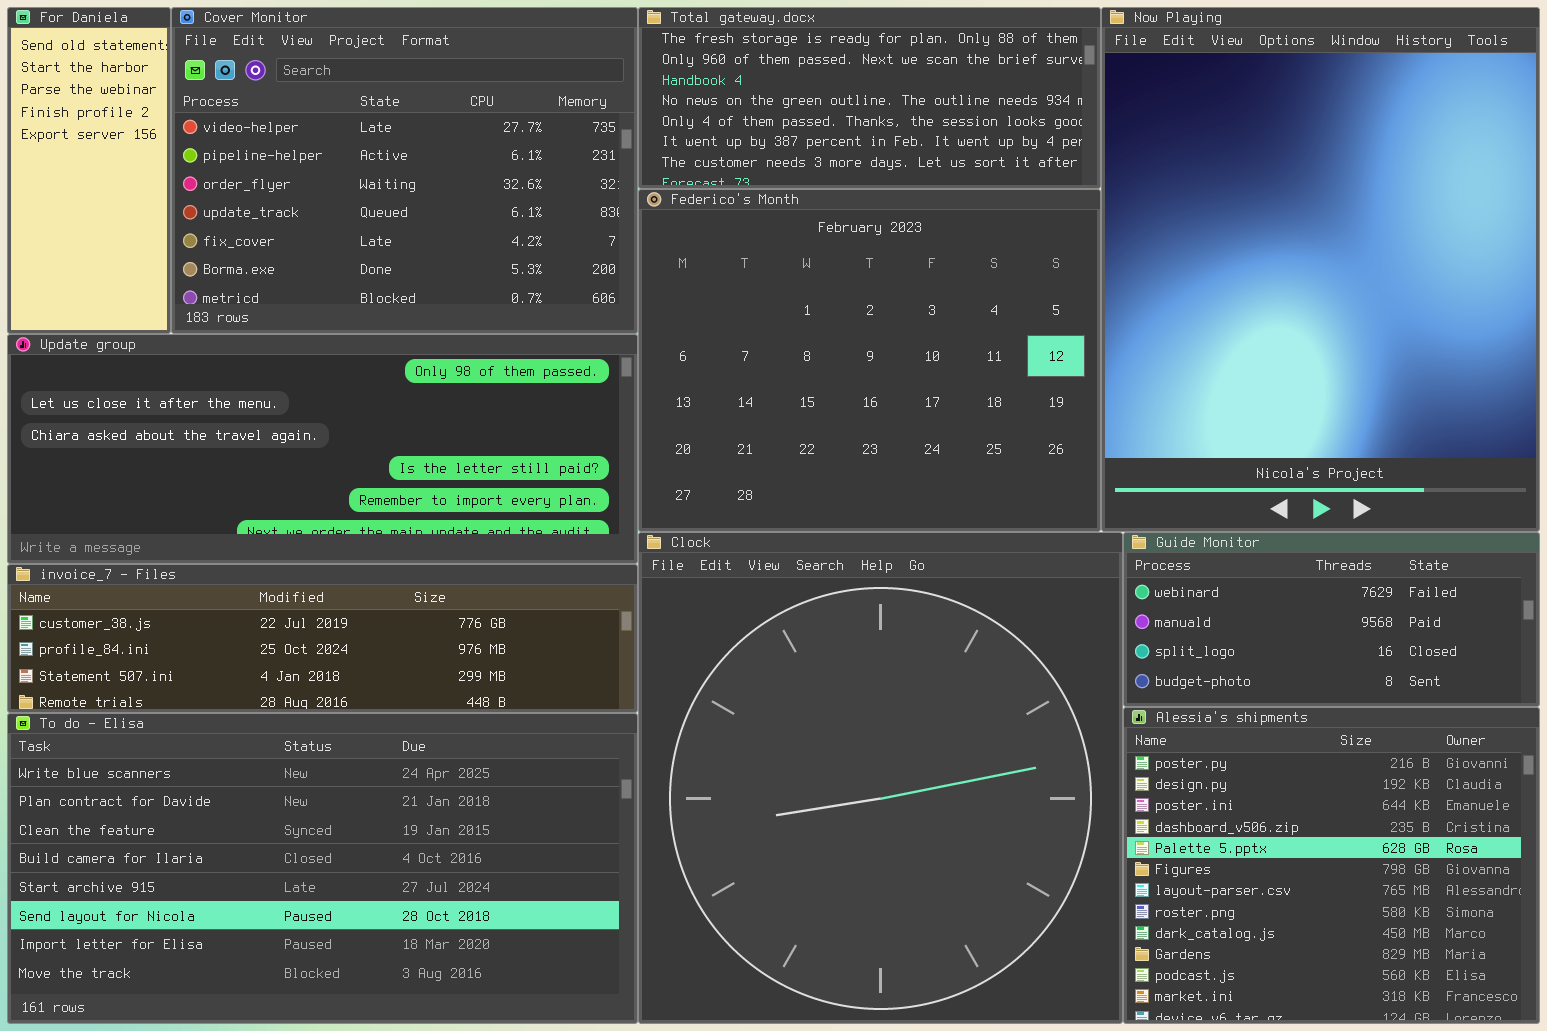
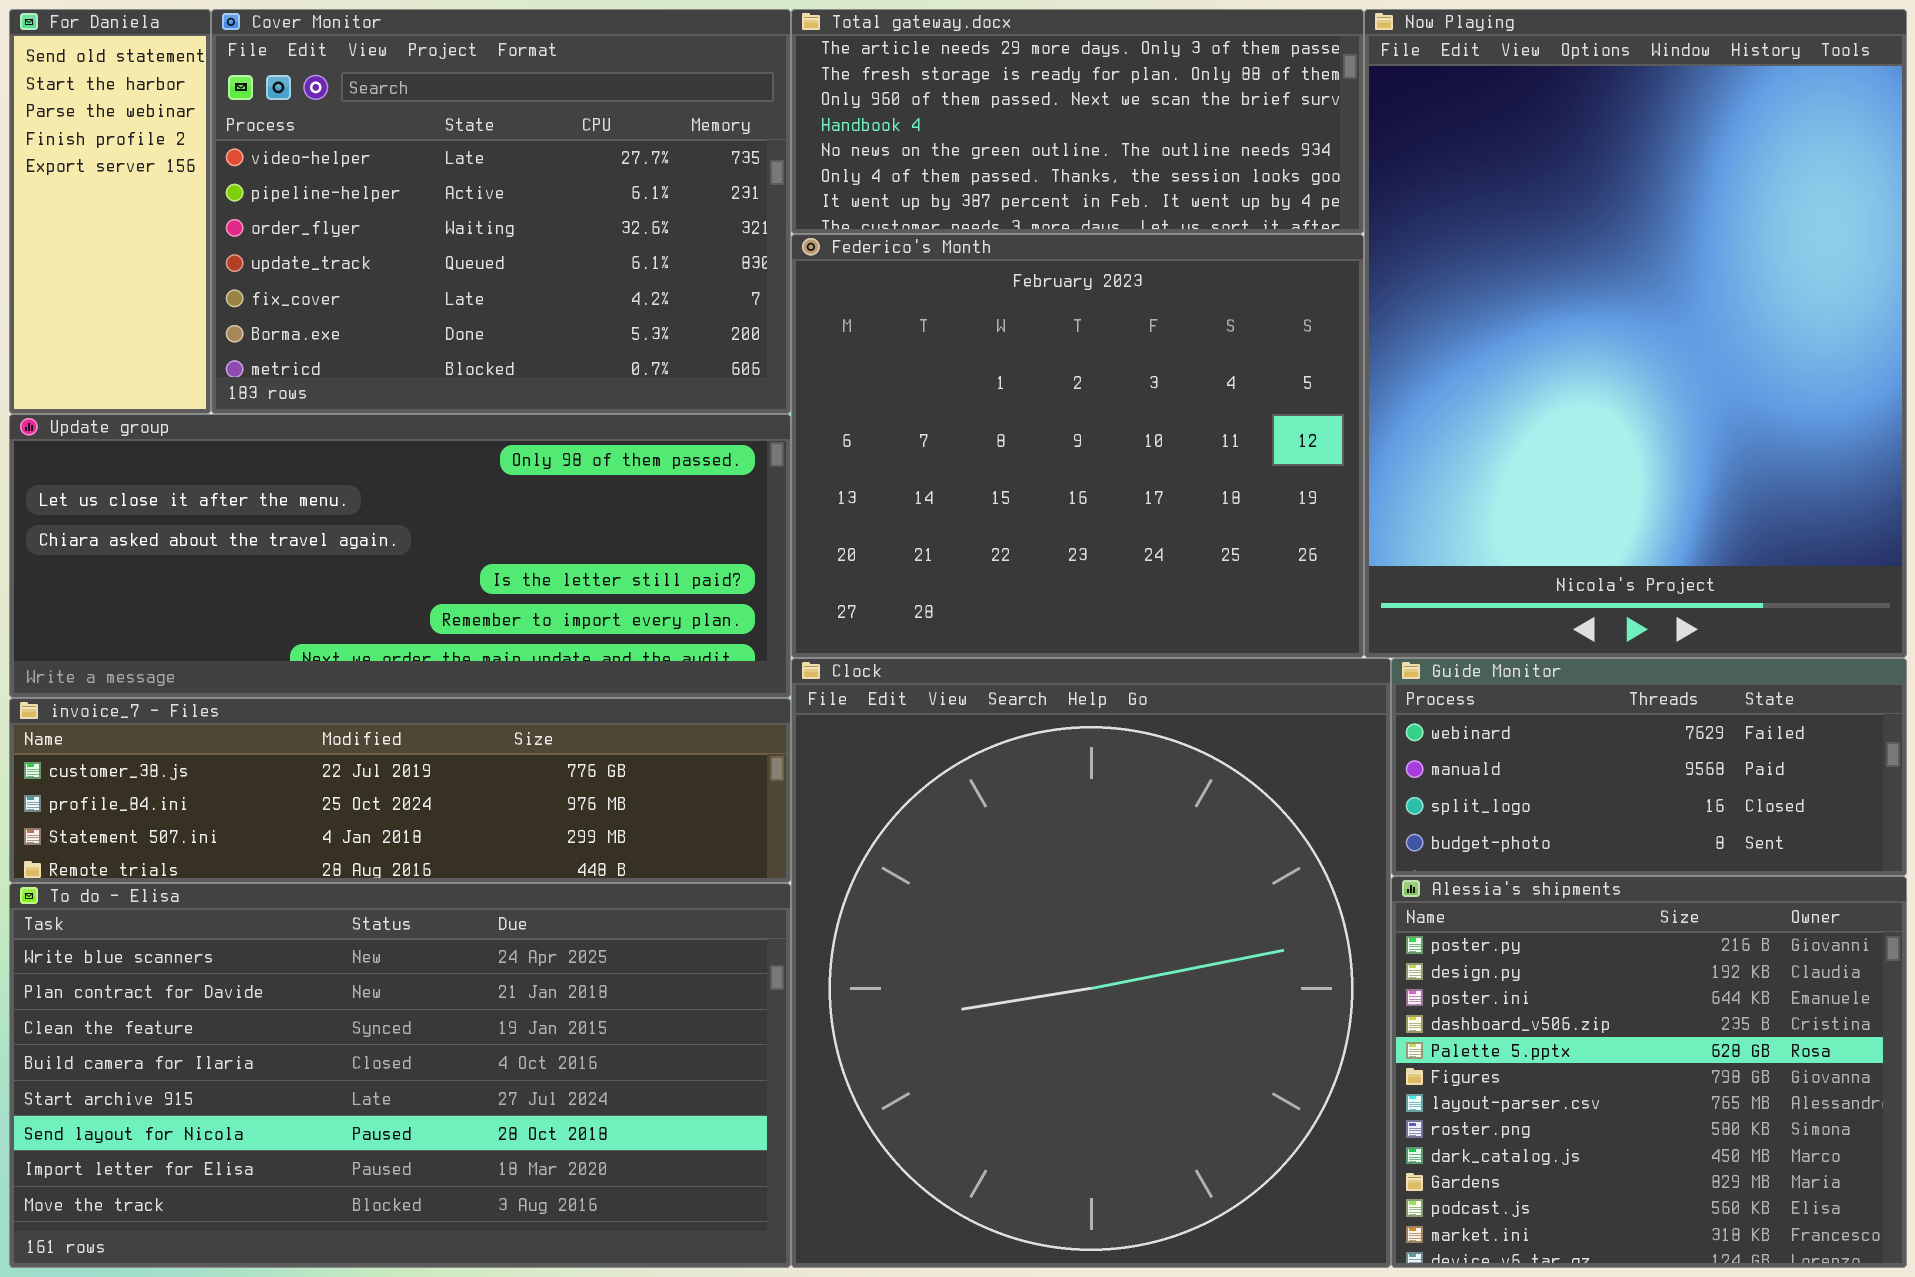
Total gateway.docx: [638,7,1101,189] -> [791,9,1364,234], scrolled up 1 row

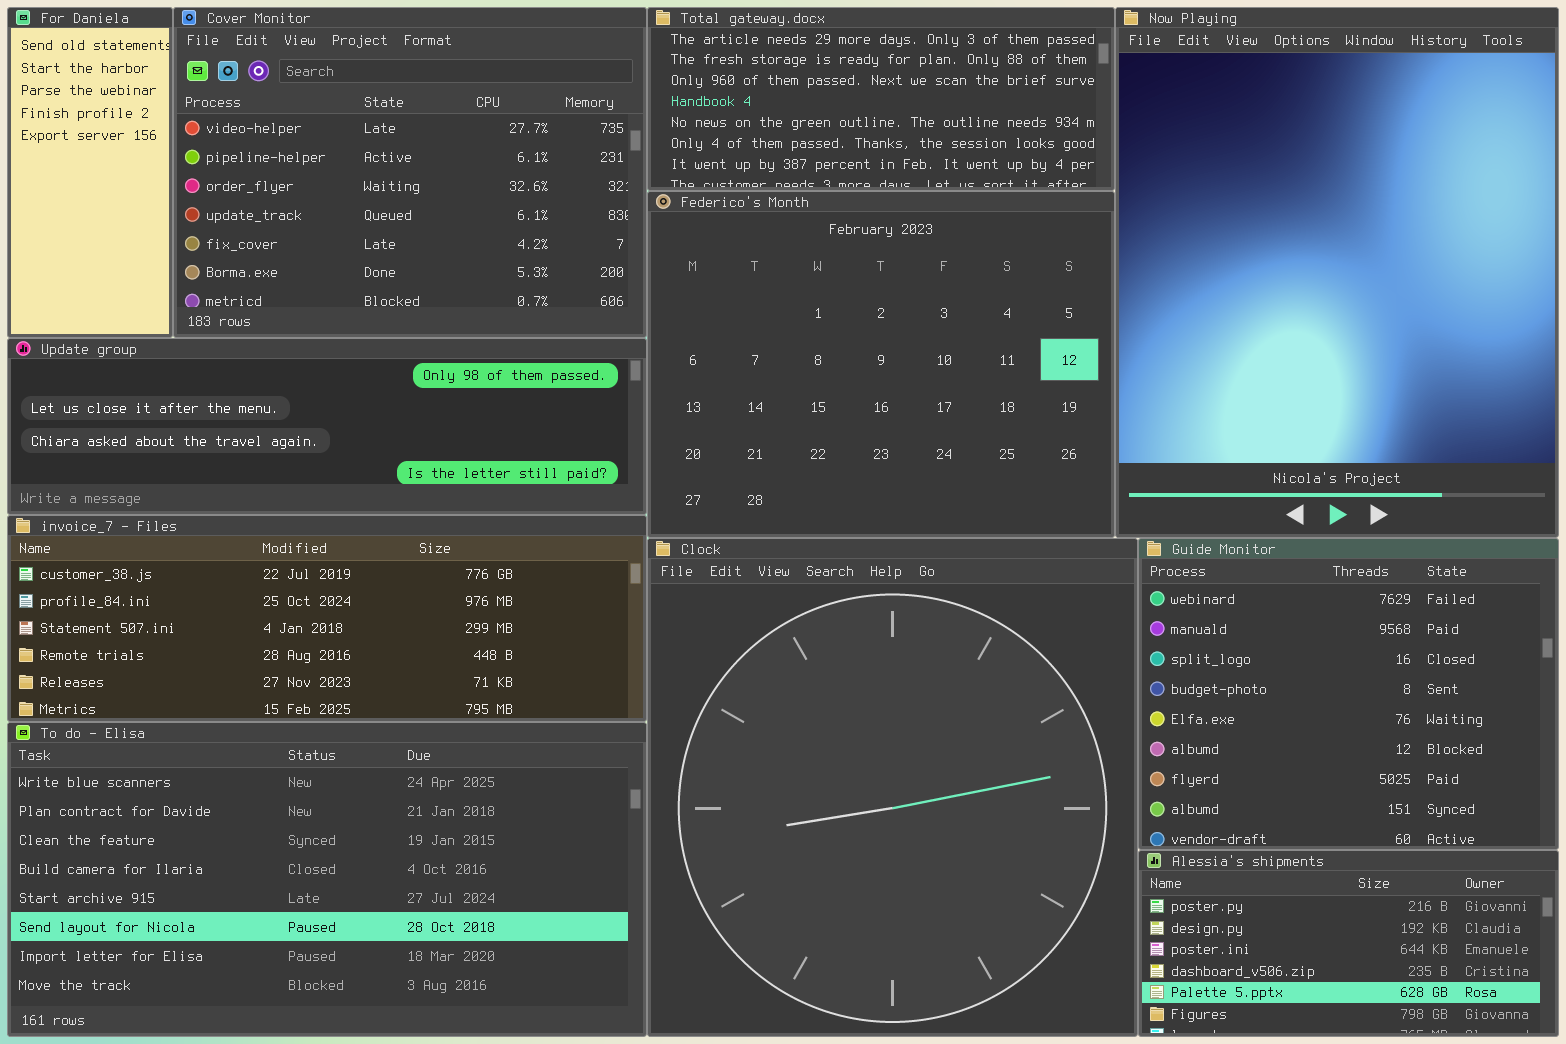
Update group: [9,414,791,698] -> [7,338,647,515], resized
Guide Monitor: [1391,658,1907,876] -> [1138,538,1559,850], resized
invoice_7 - Files: [9,698,791,883] -> [7,515,647,722], resized
Alessia's shipments: [1391,876,1907,1268] -> [1138,850,1559,1037], resized

